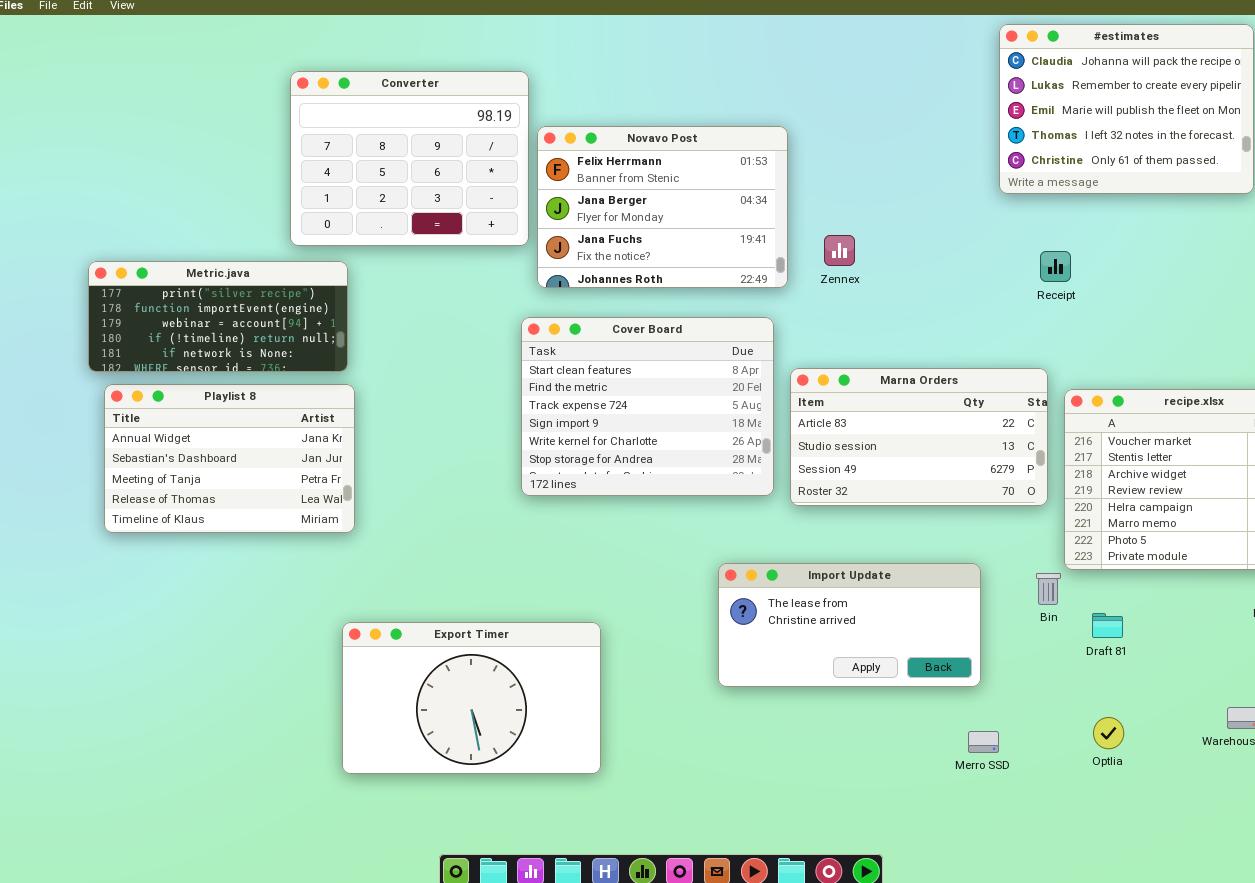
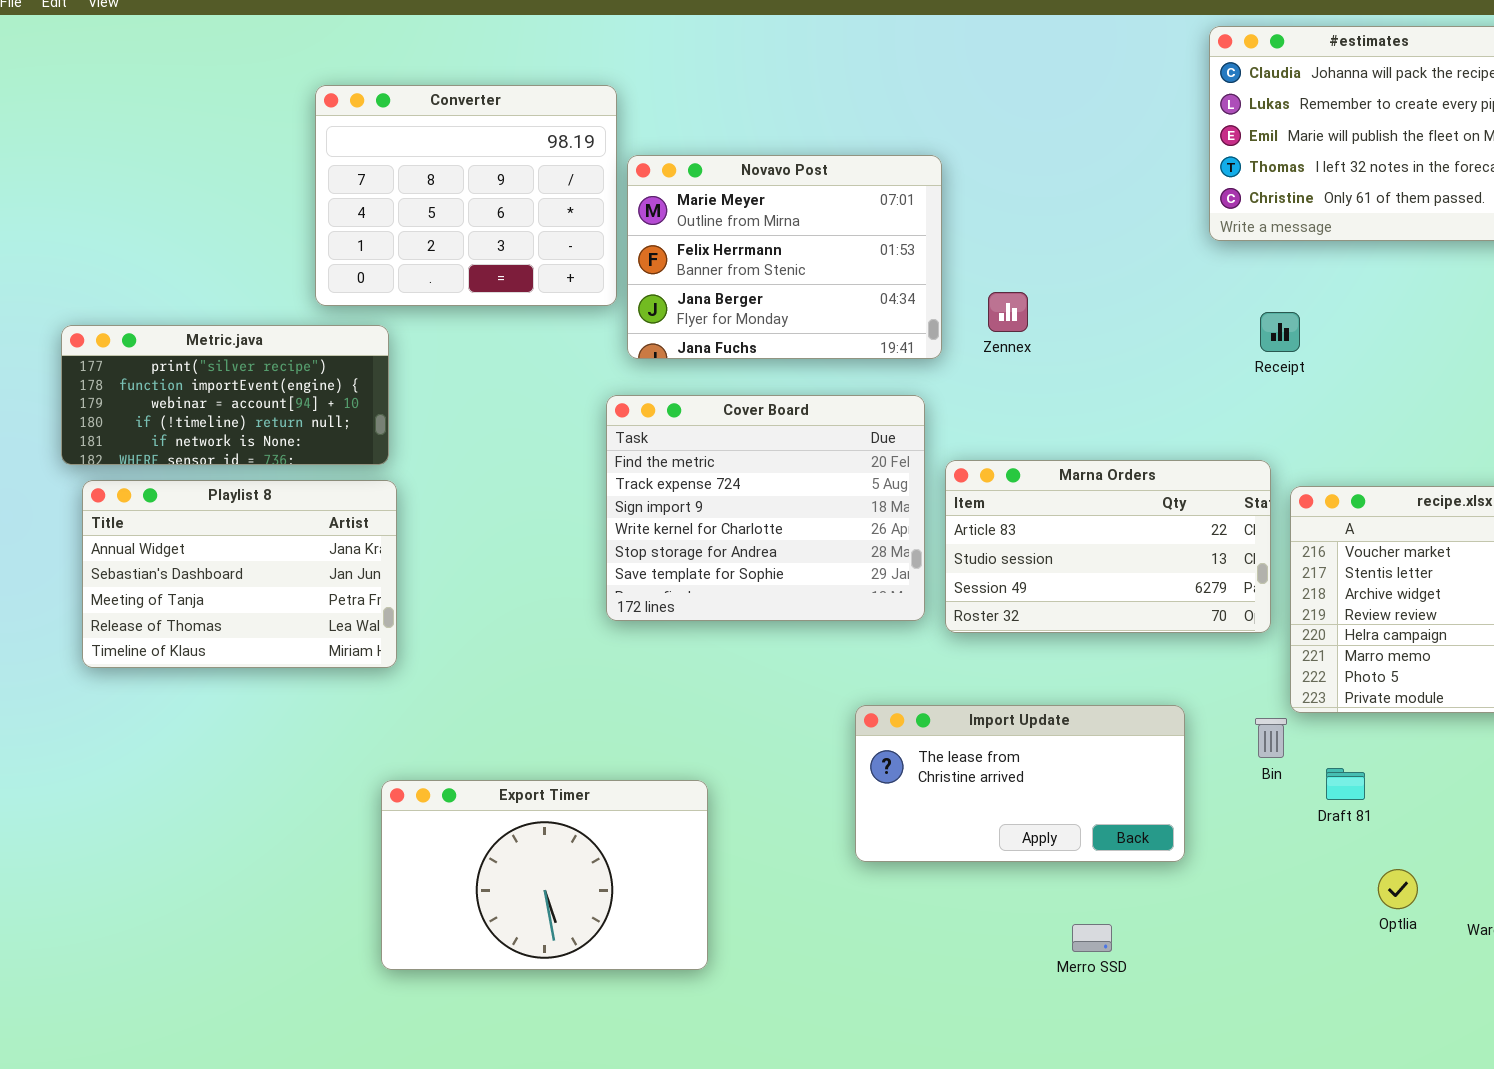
Novavo Post: [537,126,788,288] -> [627,155,942,359], scrolled up 1 row
Cover Board: [521,317,774,496] -> [606,395,925,621], scrolled down 1 row
Optlia: [1093,717,1124,749] -> [1378,869,1418,909], moved
Merro SSD: [968,731,999,753] -> [1072,924,1112,952], moved

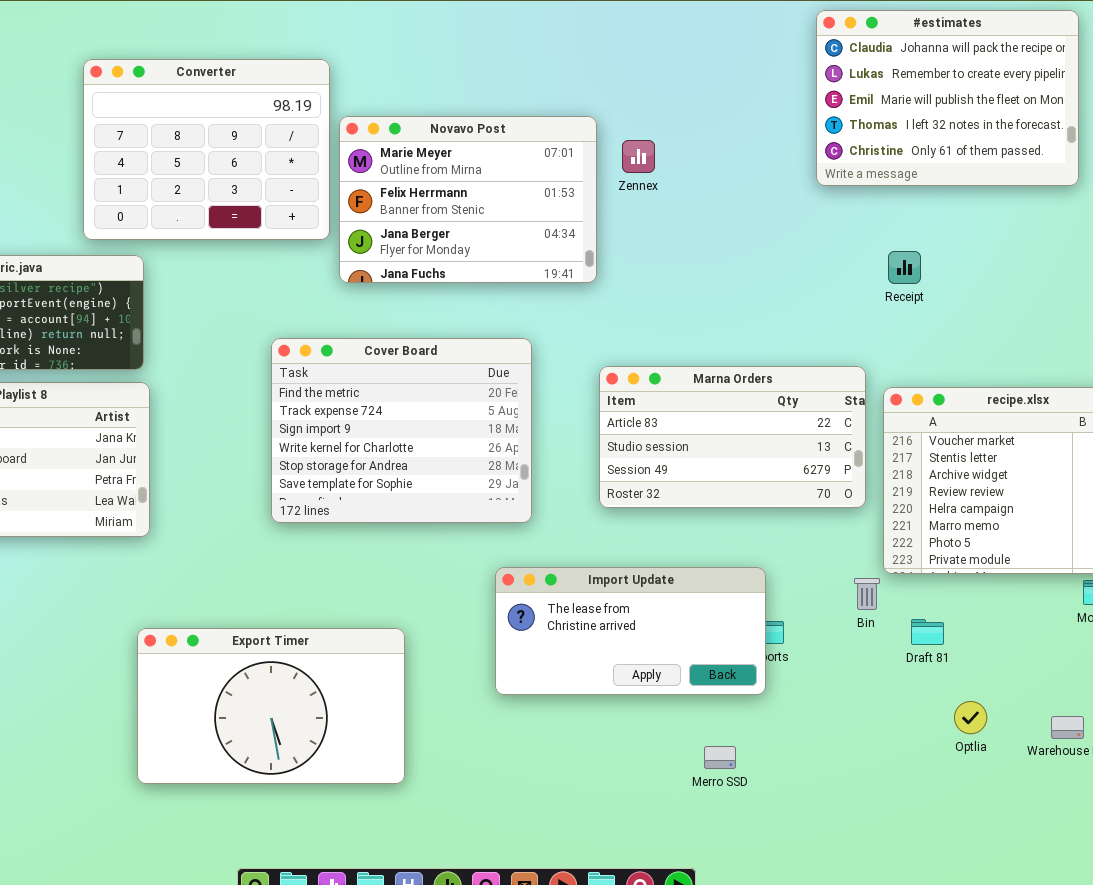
Zennex: [988,292,1028,332] -> [622,140,655,173], moved
Receipt: [1260,312,1300,352] -> [888,251,921,284], moved
Cover Board: [606,395,925,621] -> [271,338,532,523], moved
Import Update: [855,705,1185,862] -> [495,567,766,695], moved

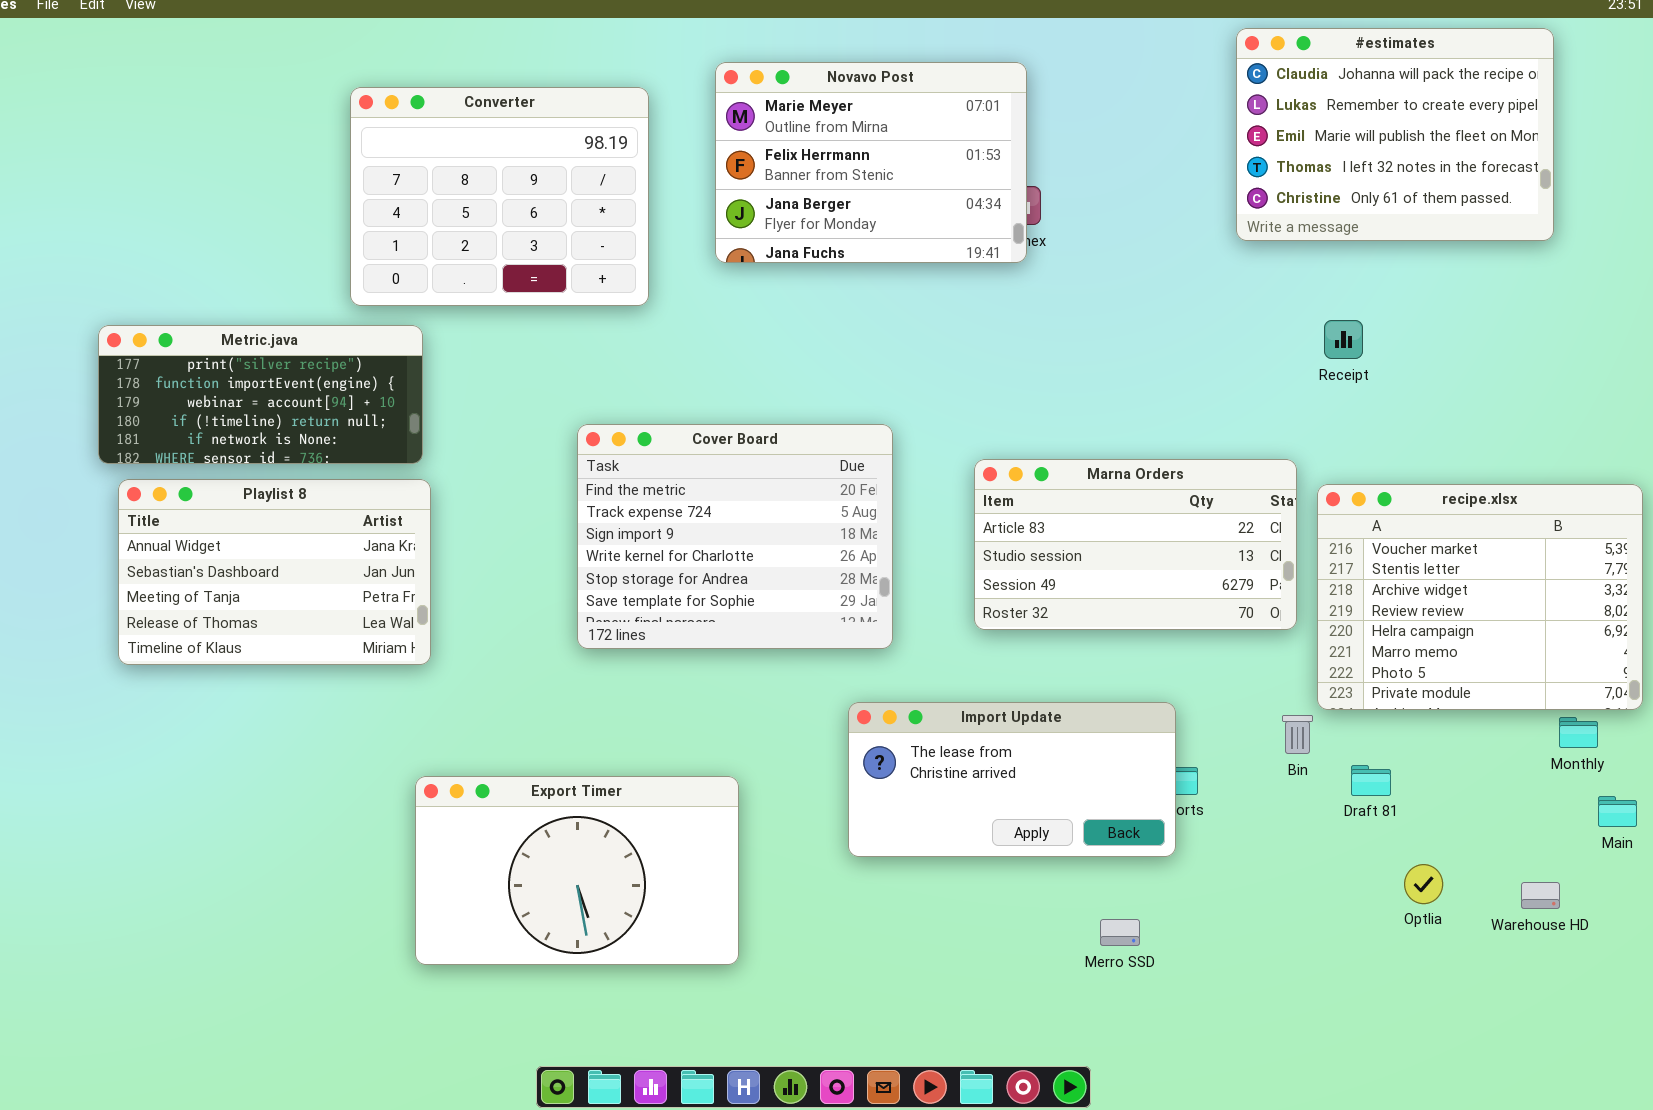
Novavo Post: [339,116,597,283] -> [715,62,1027,263], moved

